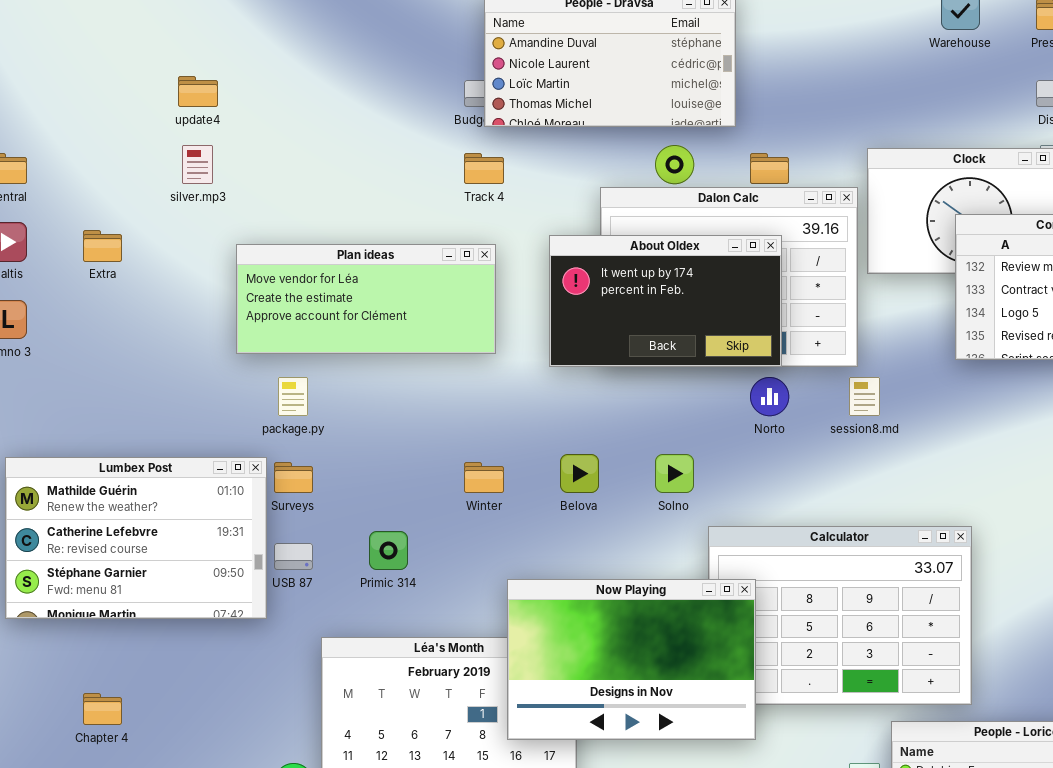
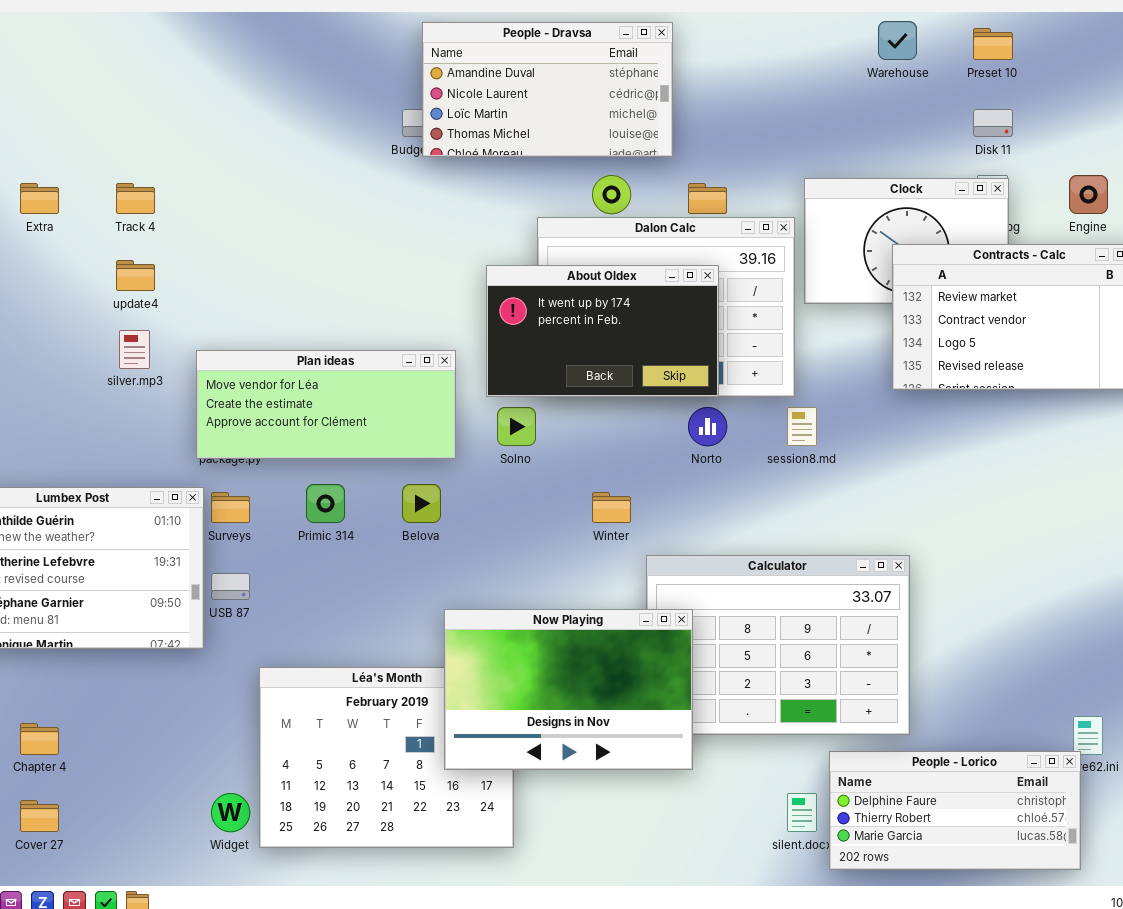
update4: [178,76,218,107] -> [116,260,155,291], moved
silver.mp3: [182,145,213,184] -> [119,330,150,369], moved
Track 4: [464,153,504,184] -> [116,183,155,214], moved
Extra: [83,230,122,262] -> [20,183,59,214], moved
Plan ideas: [236,244,496,354] -> [196,350,456,459], moved
Belova: [560,454,599,493] -> [402,484,441,523], moved
Solno: [655,454,694,493] -> [497,407,536,446], moved
Winter: [464,462,504,493] -> [592,492,631,523], moved
Primic 314: [369,531,408,570] -> [306,484,345,523], moved

